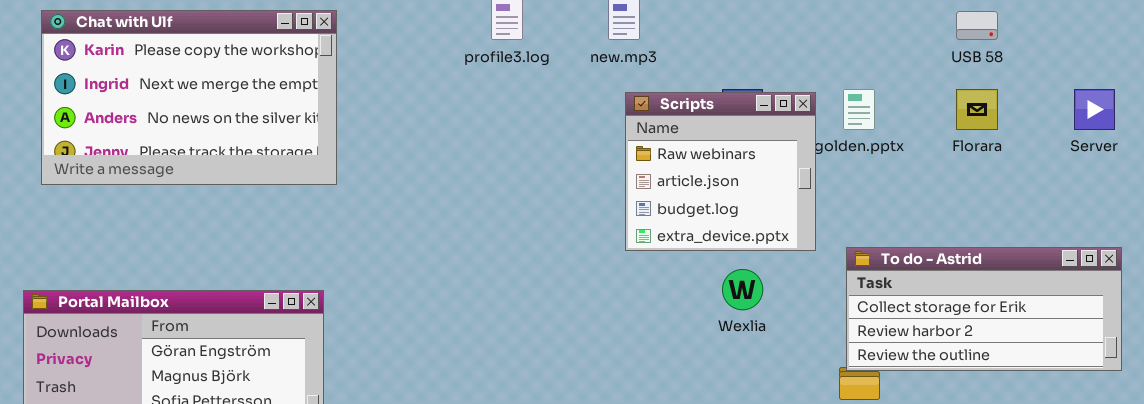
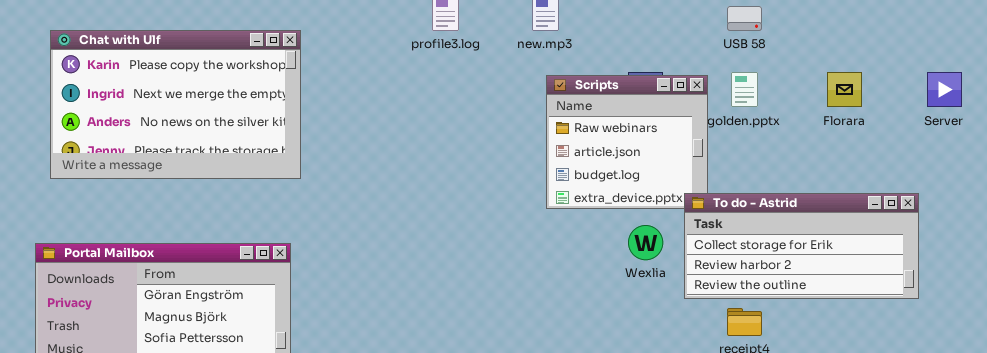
Chat with Ulf: [41,10,337,185] -> [50,30,301,179], moved
USB 58: [956,11,998,40] -> [727,6,762,31], moved
To do - Astrid: [846,247,1122,371] -> [684,193,919,299], moved

